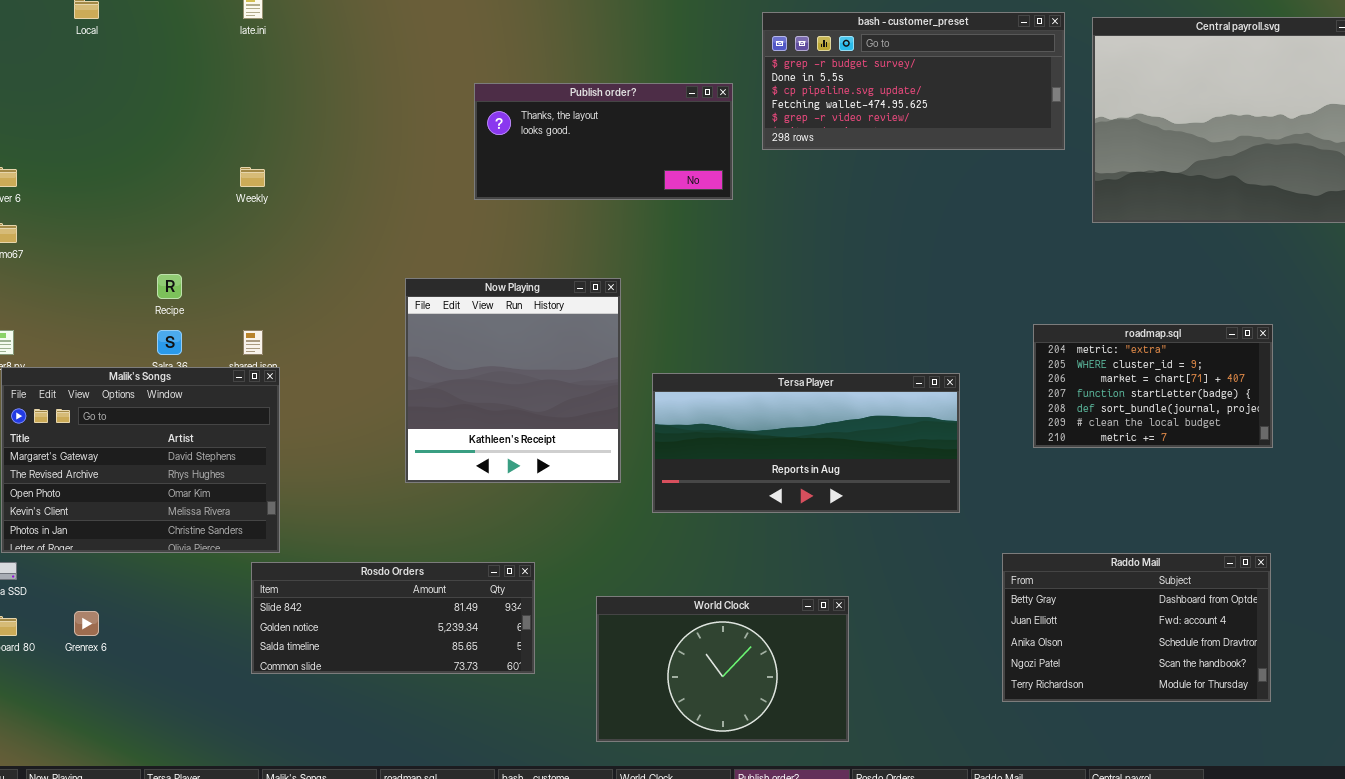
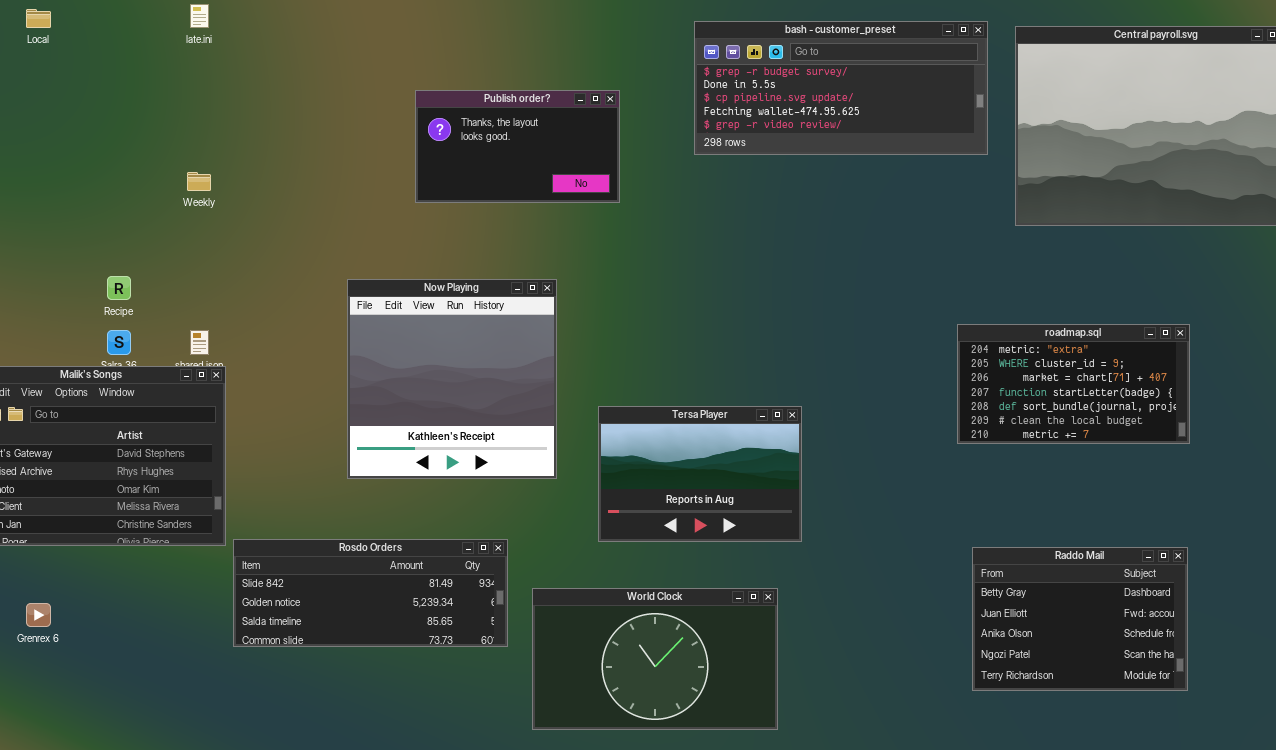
Publish order?: [474,83,733,200] -> [415,90,620,203], resized
Tersa Player: [652,373,960,513] -> [598,406,802,542], moved, resized
Raddo Mail: [1002,553,1271,702] -> [972,547,1188,691], resized
Rosdo Orders: [251,562,535,674] -> [233,539,508,647], moved

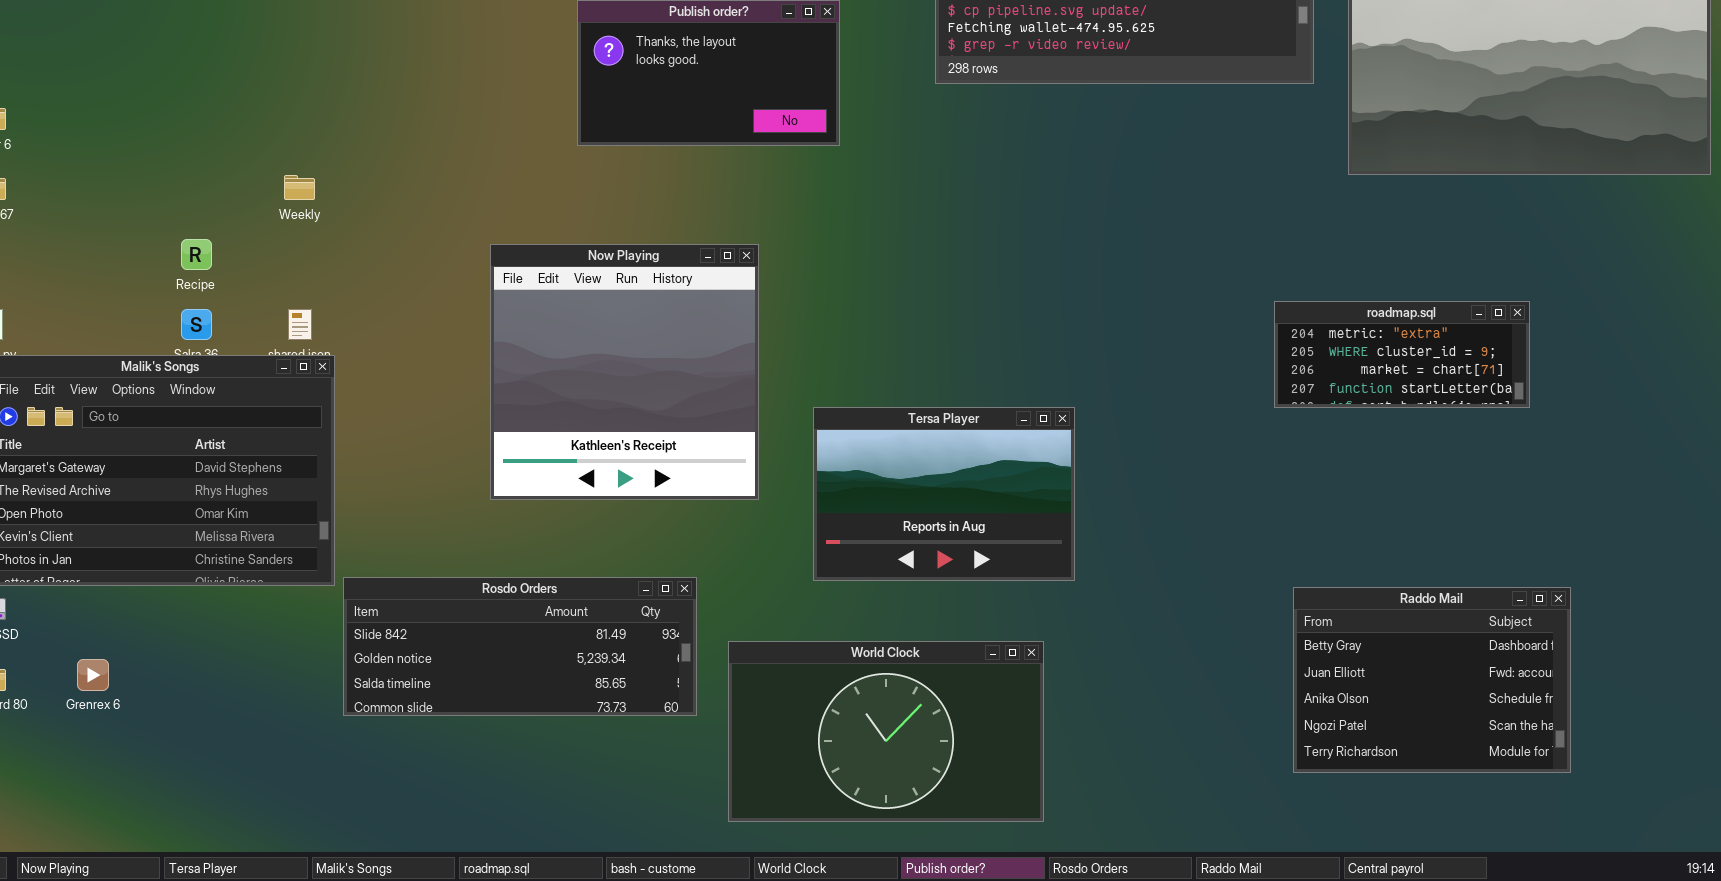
Weekly: [187,172,211,191] -> [284,175,315,200], moved
roadmap.sql: [957,324,1190,444] -> [1274,301,1530,408], resized

